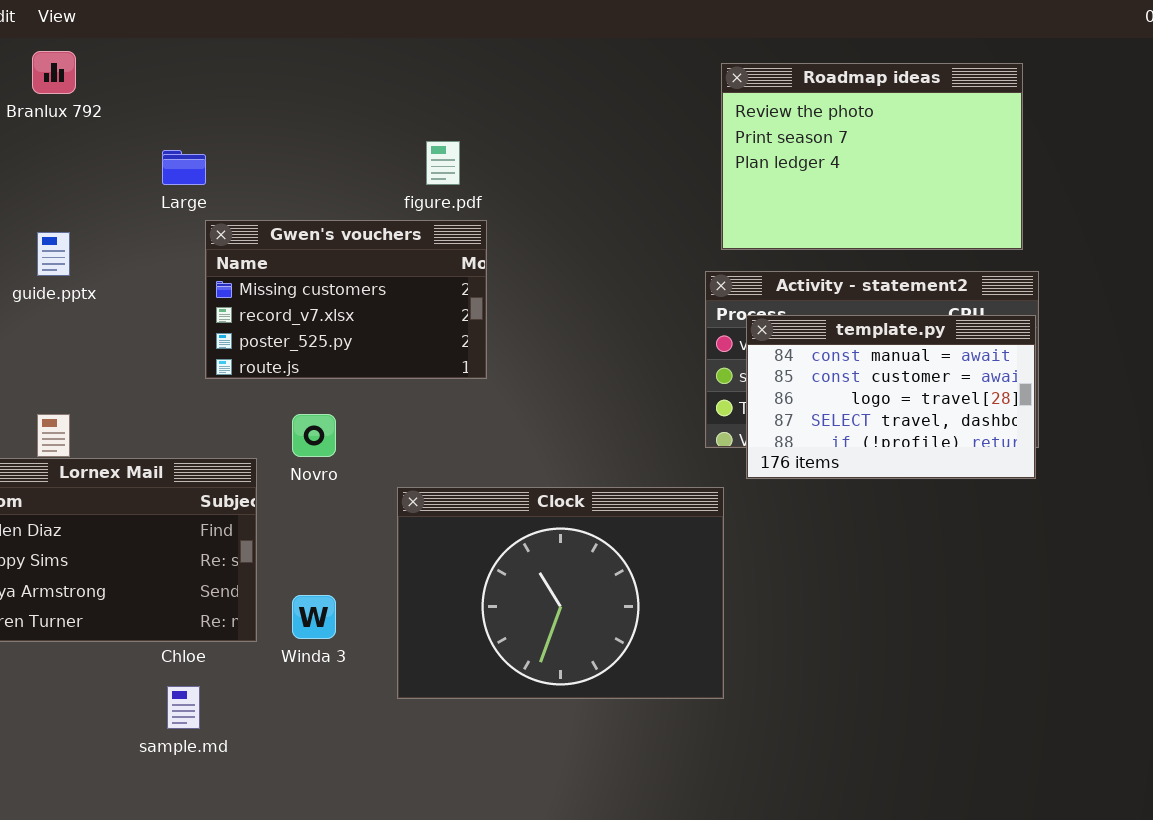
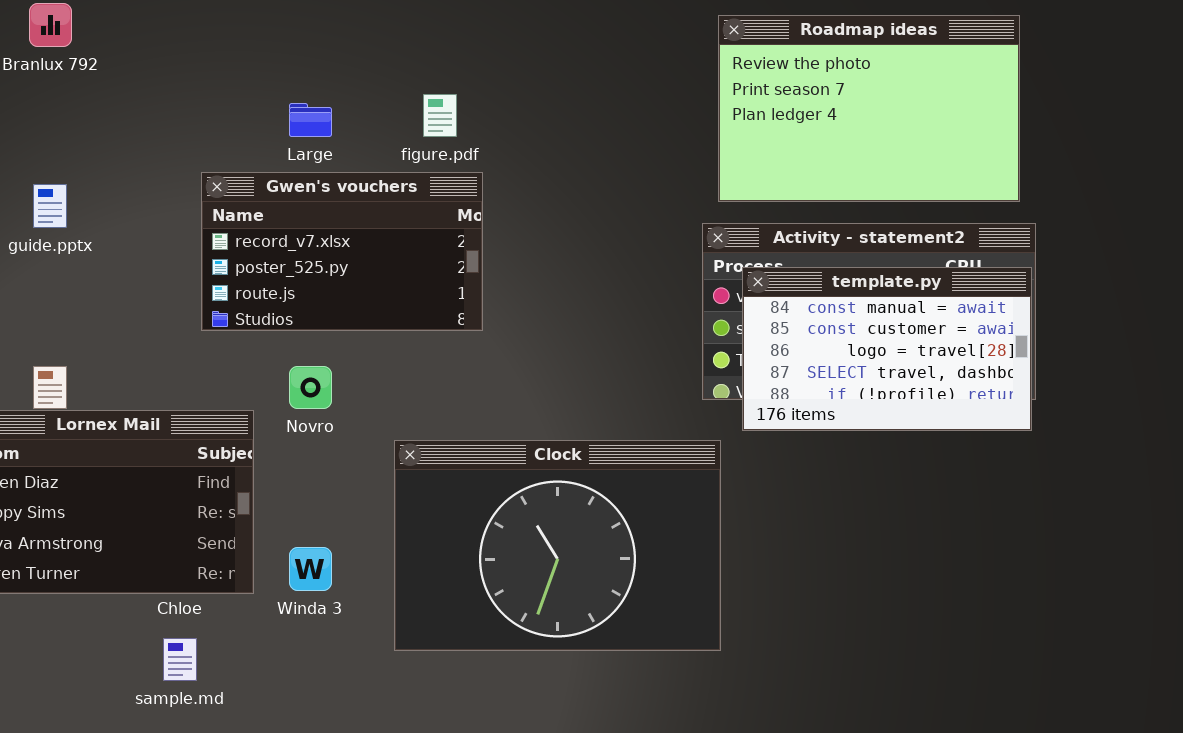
Large: [162,150,206,185] -> [289,103,332,137], moved
Gwen's vouchers: [205,220,487,379] -> [201,172,483,331], scrolled down 1 row

